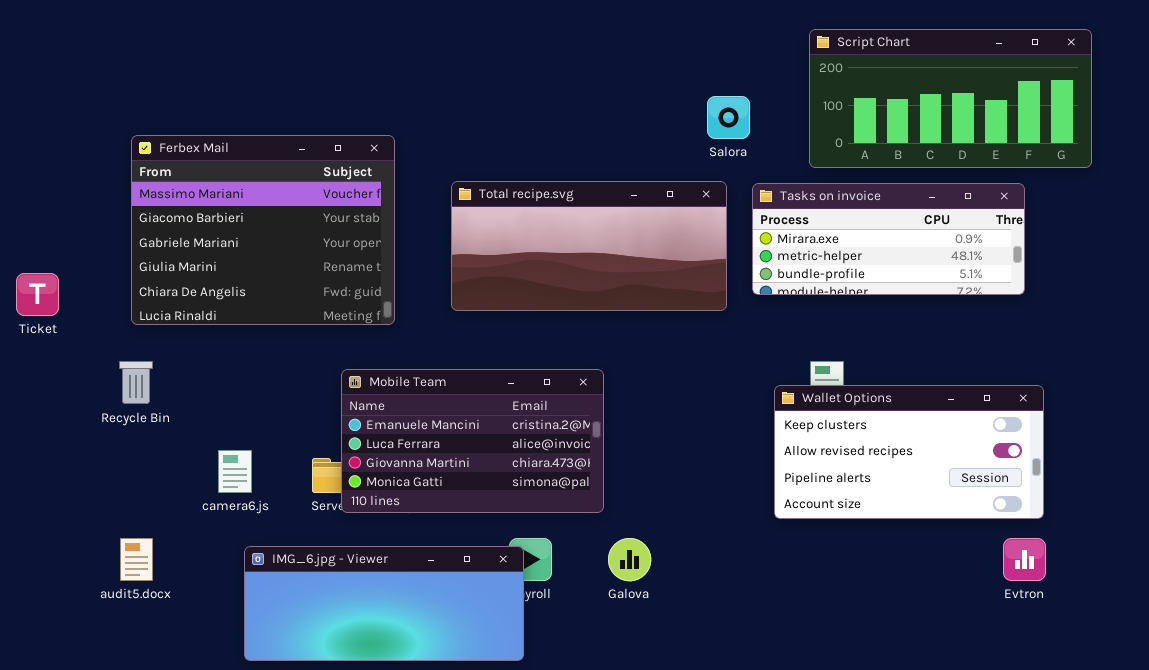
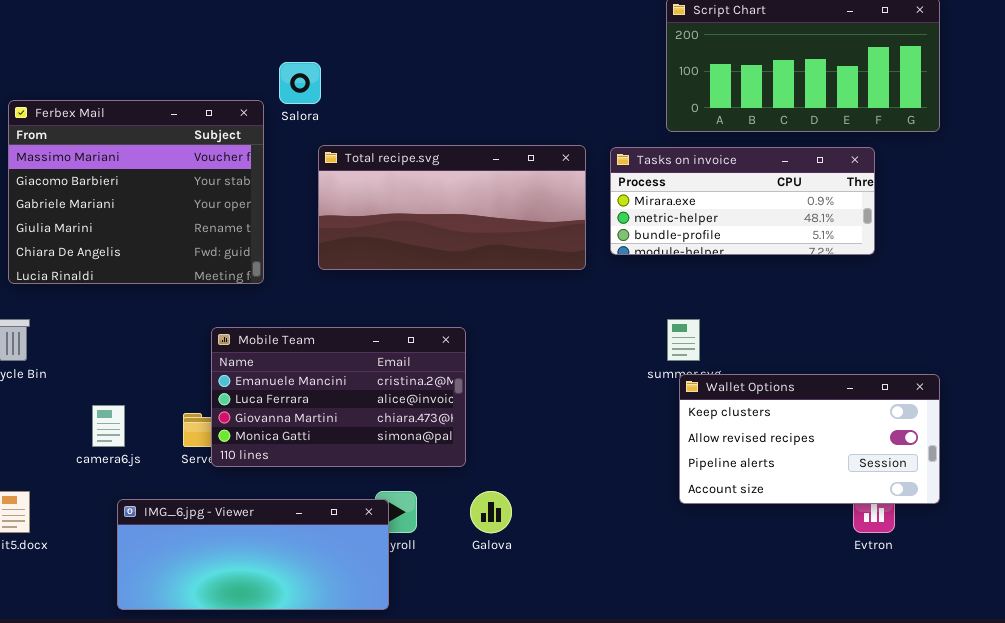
Salora: [707,96,750,139] -> [279,62,321,104], moved
Wallet Options: [774,385,1044,519] -> [679,374,940,504], moved

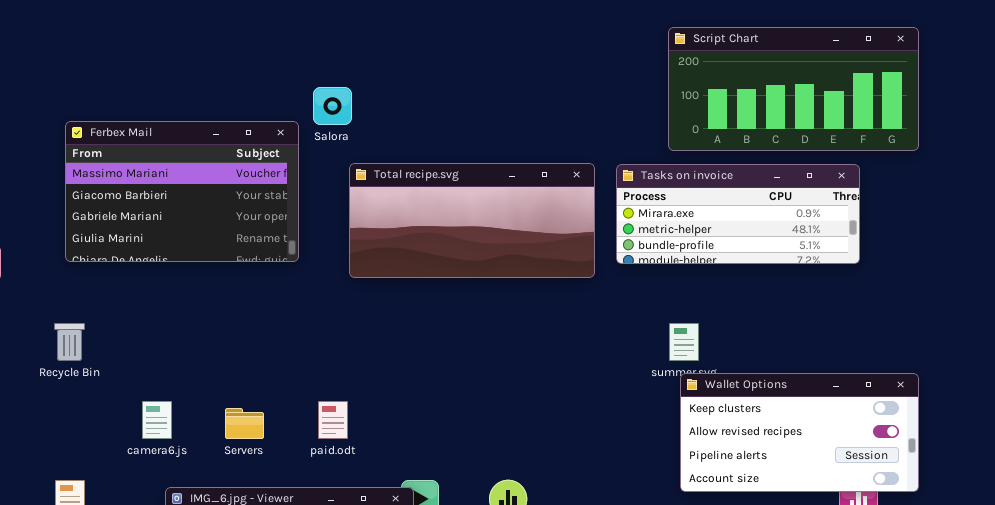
Ferbex Mail: [8,100,264,284] -> [65,121,299,262], resized
Mobile Team: [211,327,466,467] -> none, closed

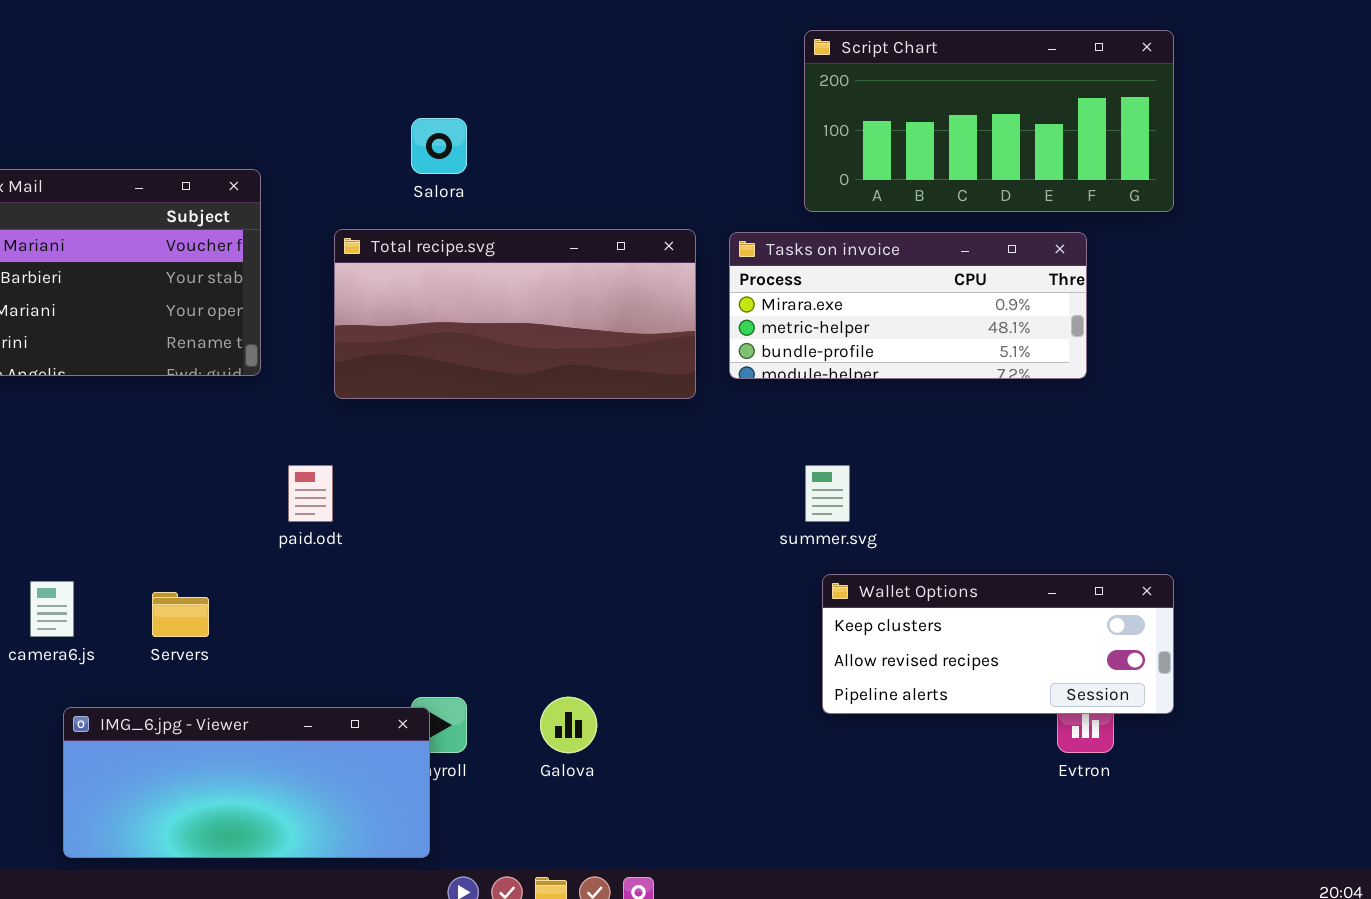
Salora: [313,87,352,125] -> [411,118,467,174], moved
Wallet Options: [680,373,919,492] -> [822,574,1174,714], resized
paid.odt: [318,401,348,439] -> [288,465,333,522], moved

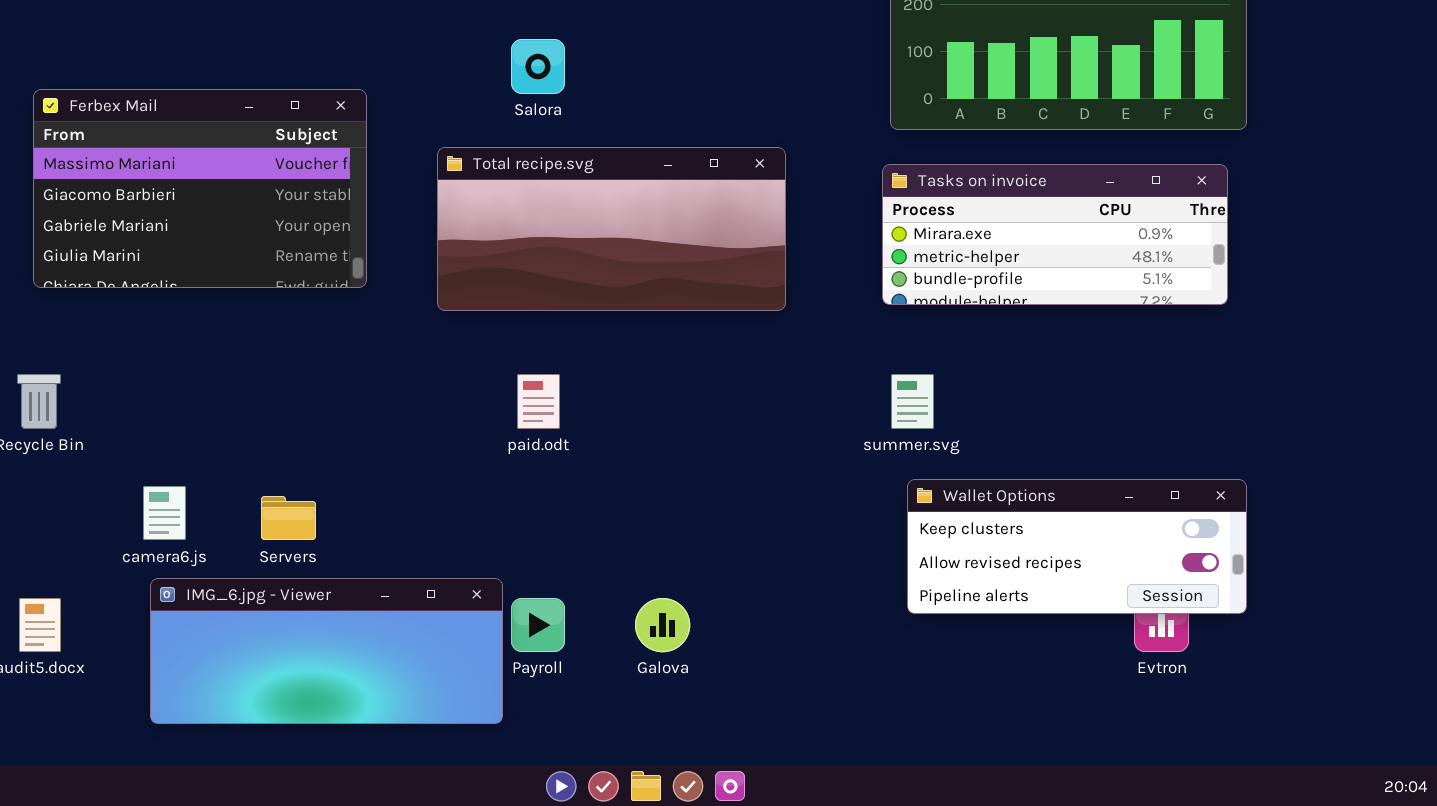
Tasks on invoice: [729,232,1087,379] -> [882,164,1228,305], moved
paid.odt: [288,465,333,522] -> [517,374,560,429], moved
IMG_6.jpg - Viewer: [63,707,430,858] -> [150,578,503,724], moved

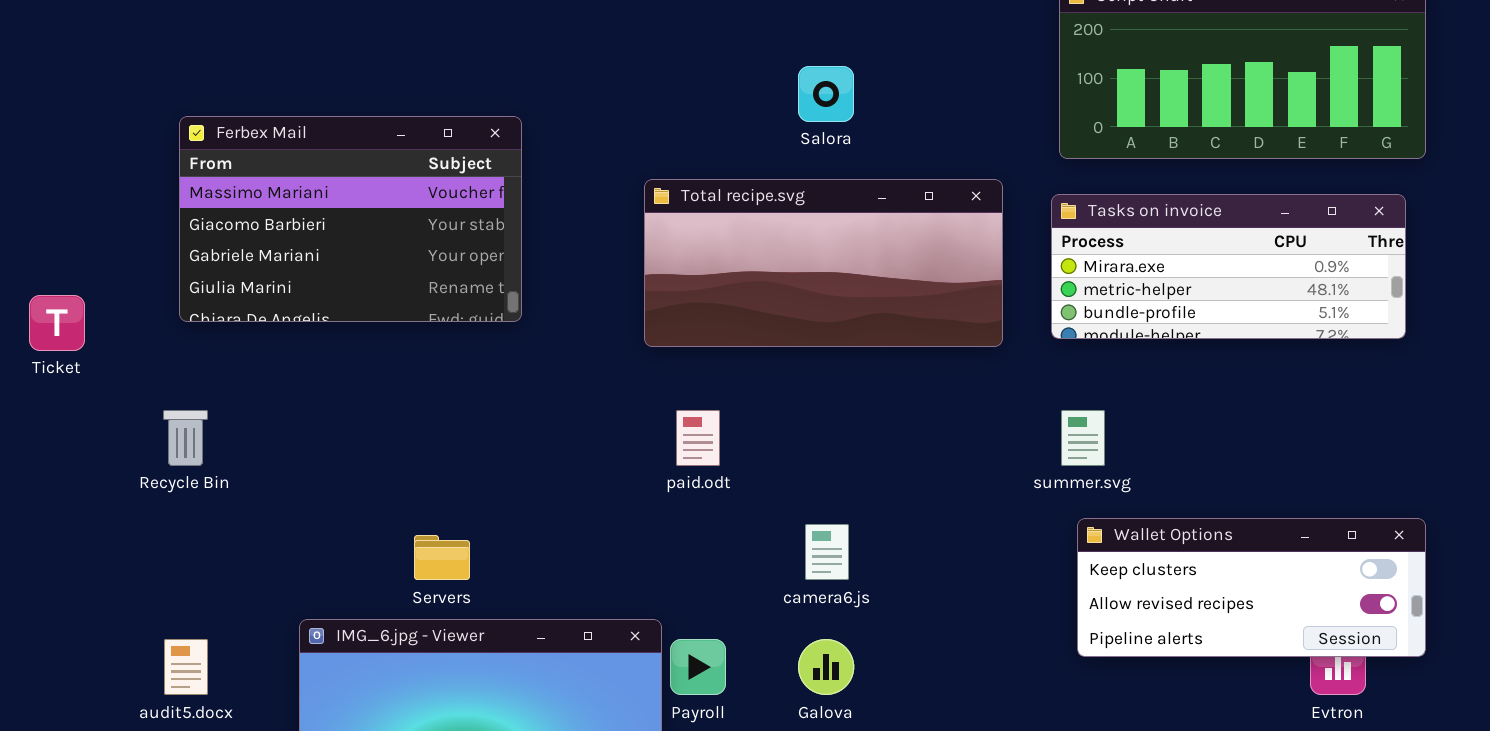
Salora: [511,39,565,94] -> [798,66,854,122], moved
Total recipe.svg: [437,147,786,311] -> [644,179,1003,347], moved
camera6.js: [143,486,186,540] -> [805,524,849,580], moved

